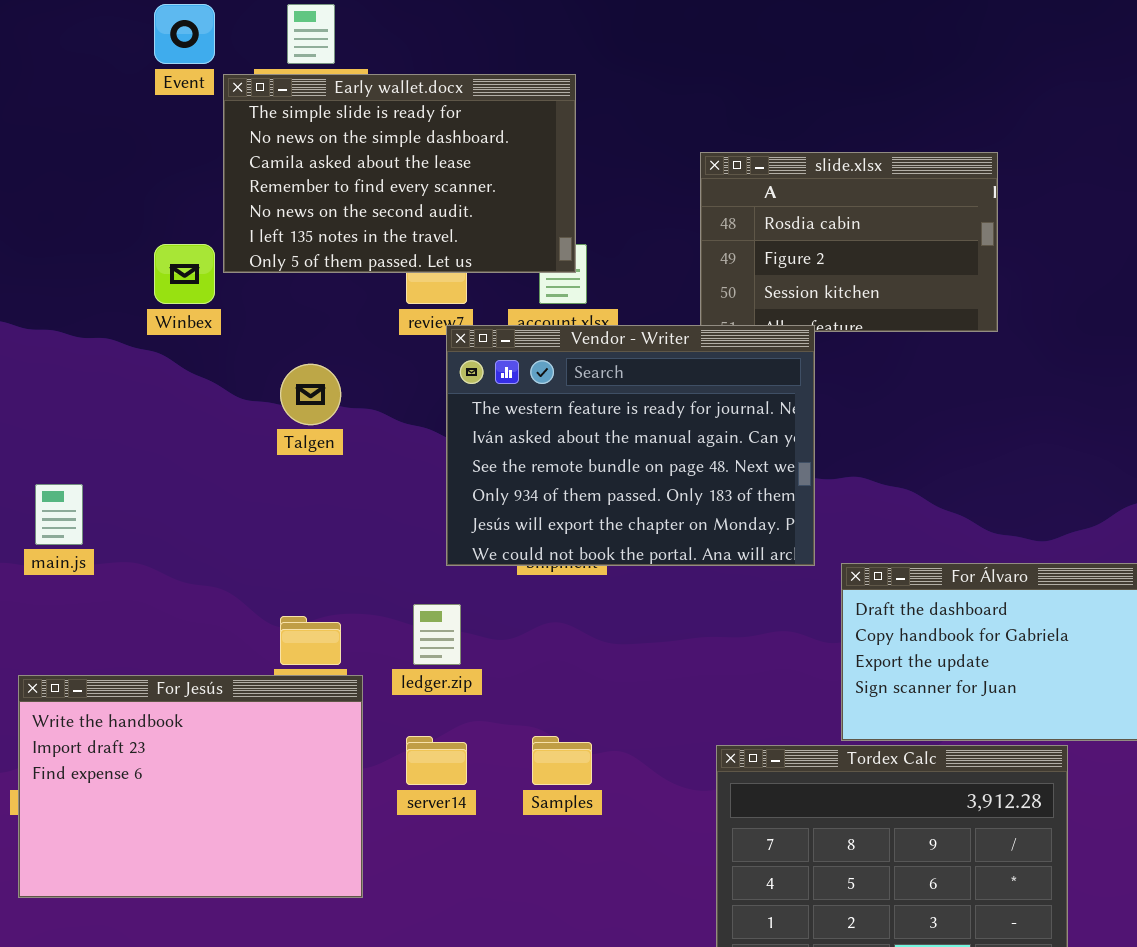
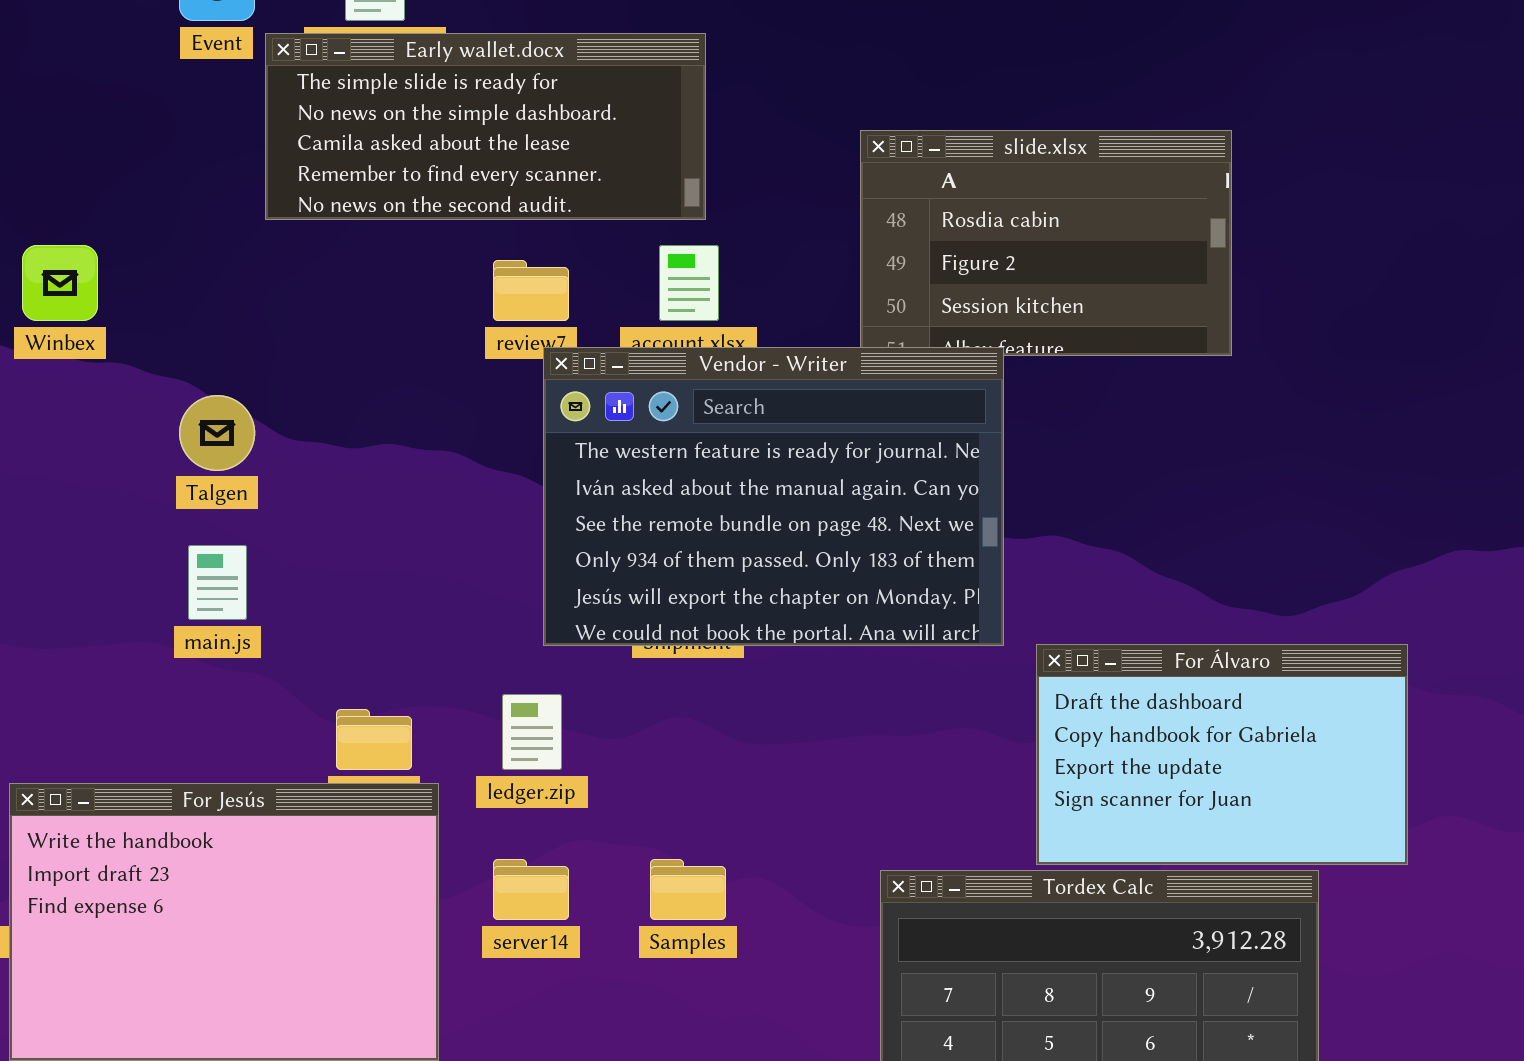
Early wallet.docx: [223,74,576,273] -> [265,33,706,220], resized
Winbex: [154,244,215,304] -> [22,245,98,321], moved
Talgen: [280,364,341,425] -> [179,395,255,471], moved
main.js: [35,484,83,545] -> [188,545,247,620], moved

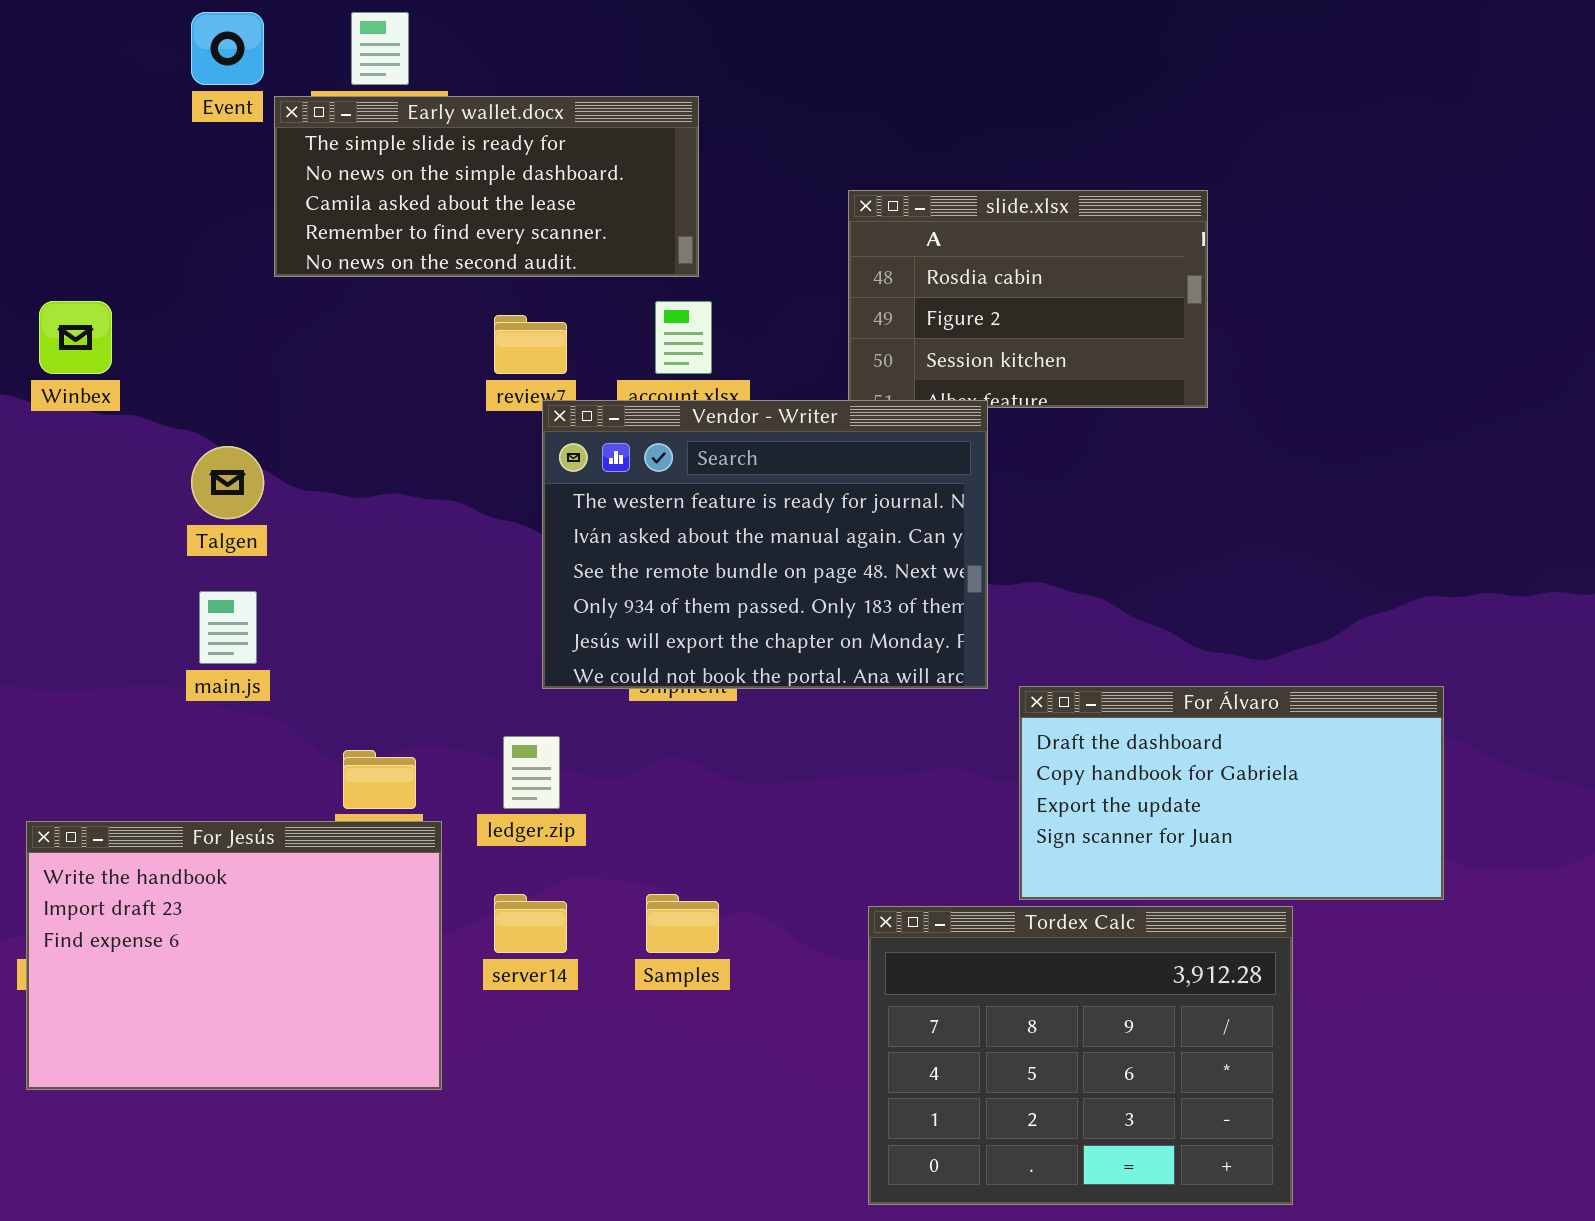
For Álvaro: [1036,644,1408,865] -> [1019,686,1444,900], resized

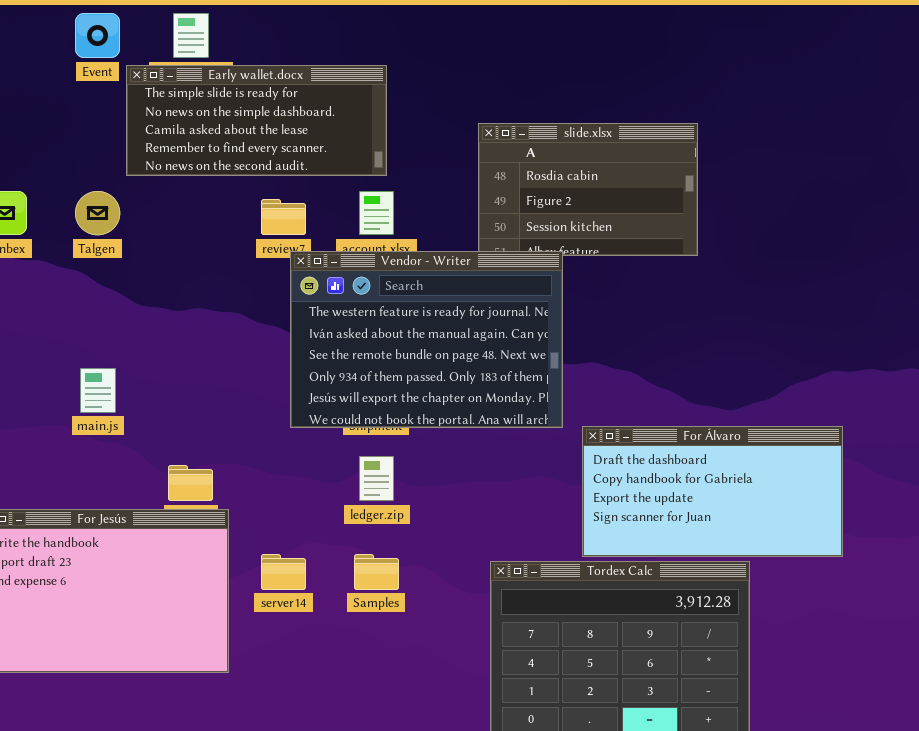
Talgen: [191,446,264,519] -> [75,191,120,235], moved
ledger.zip: [503,736,560,809] -> [359,456,394,501], moved

